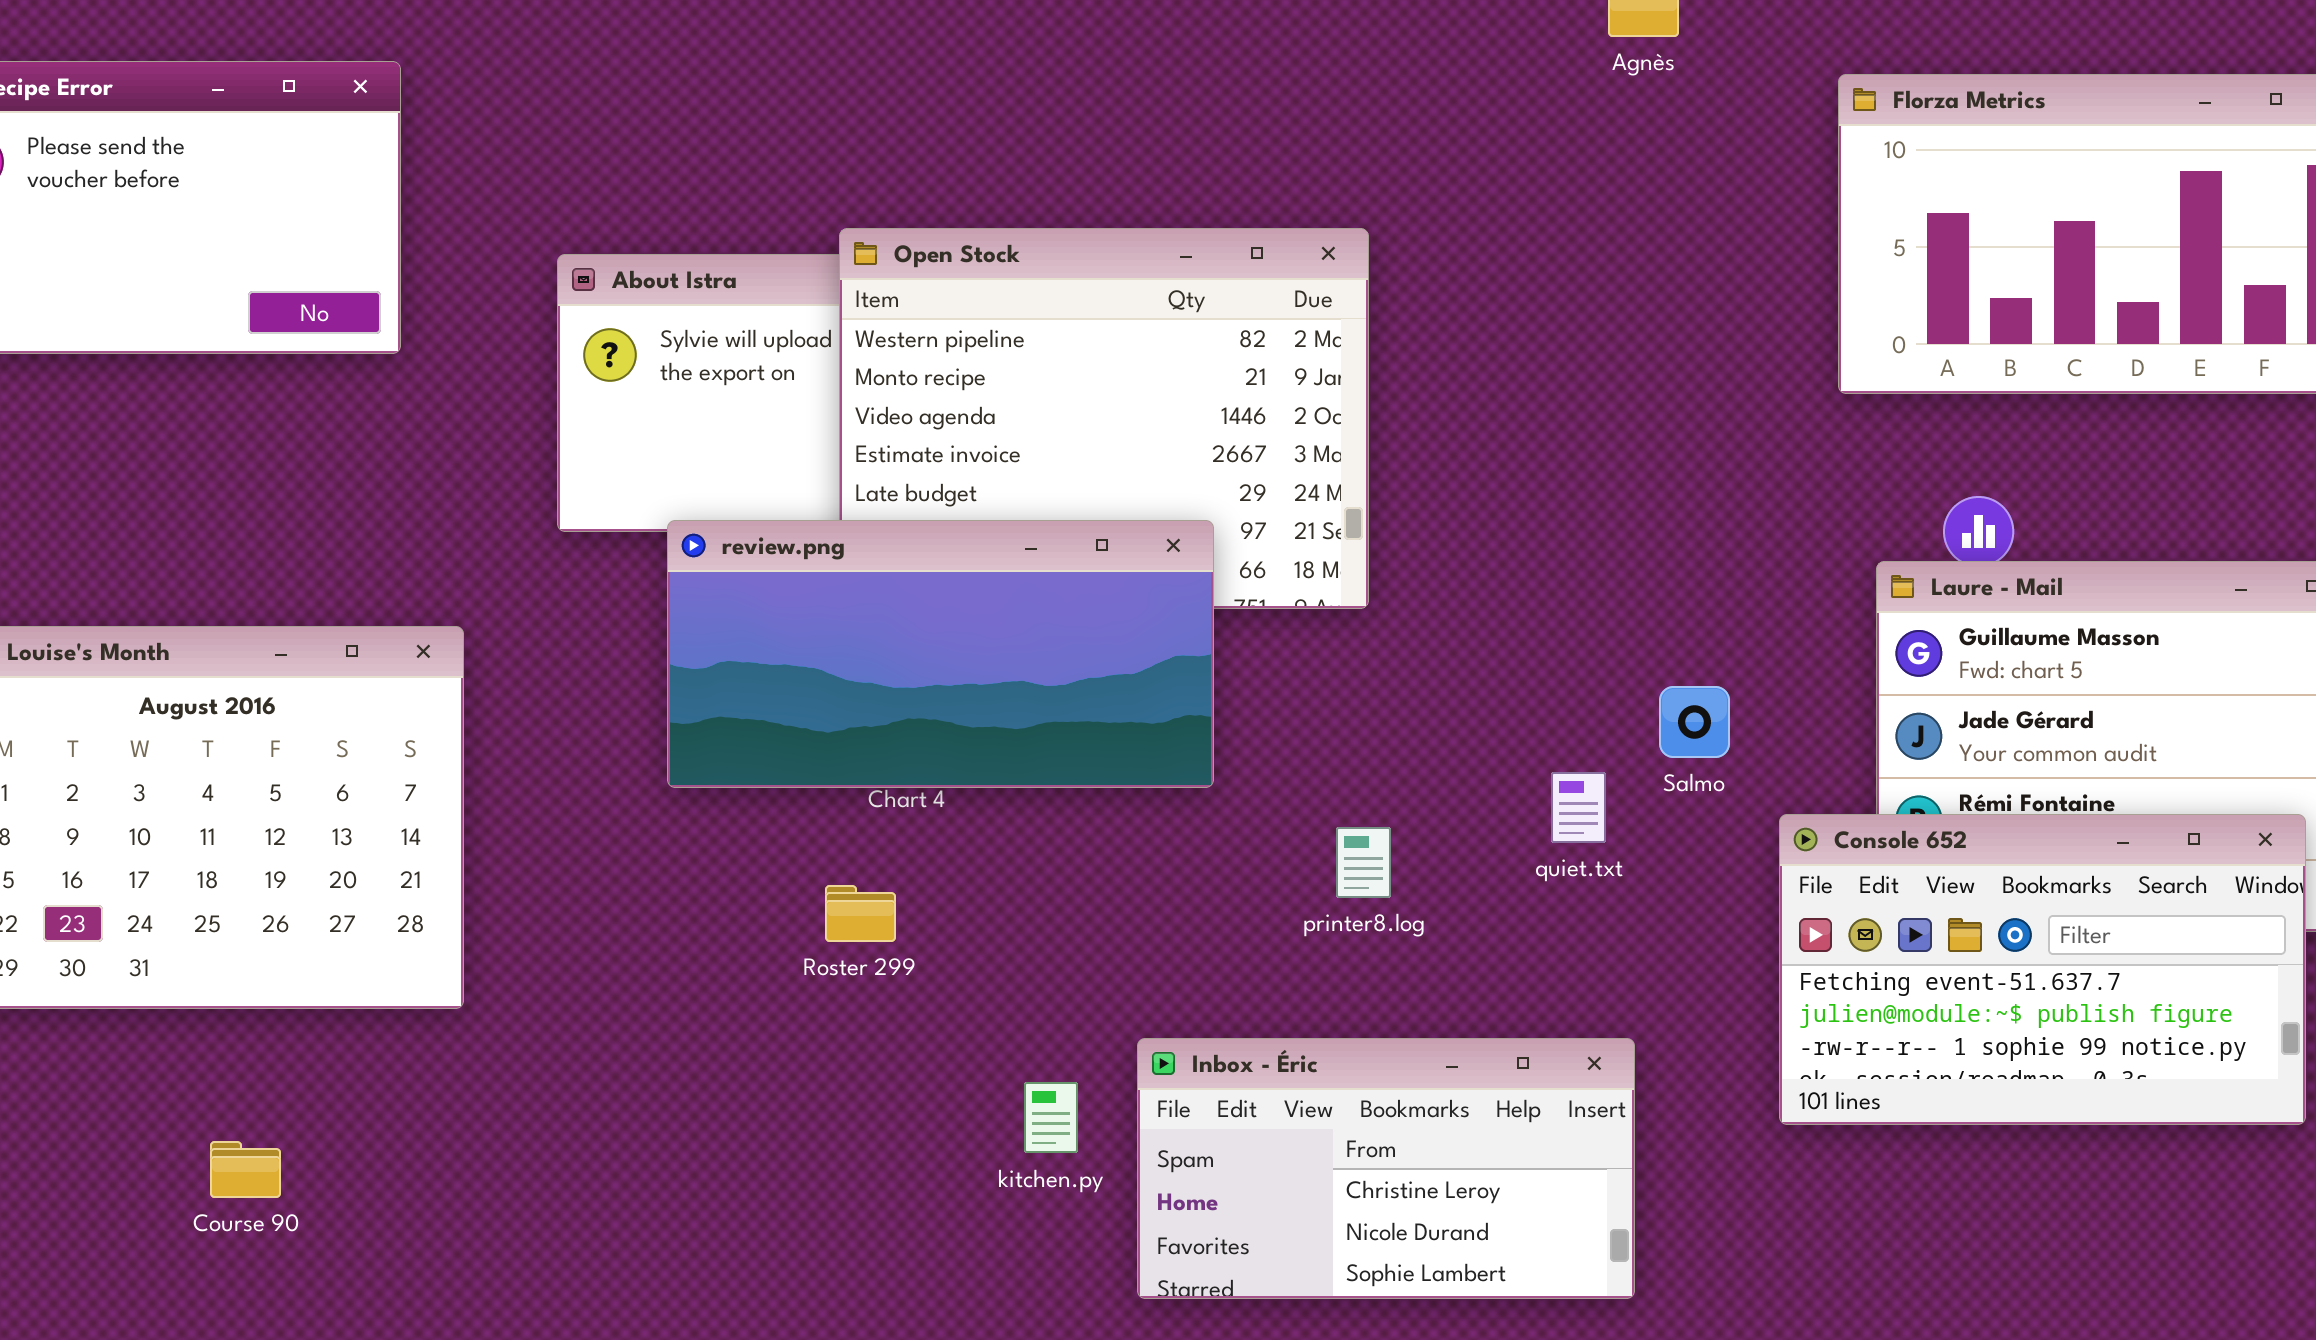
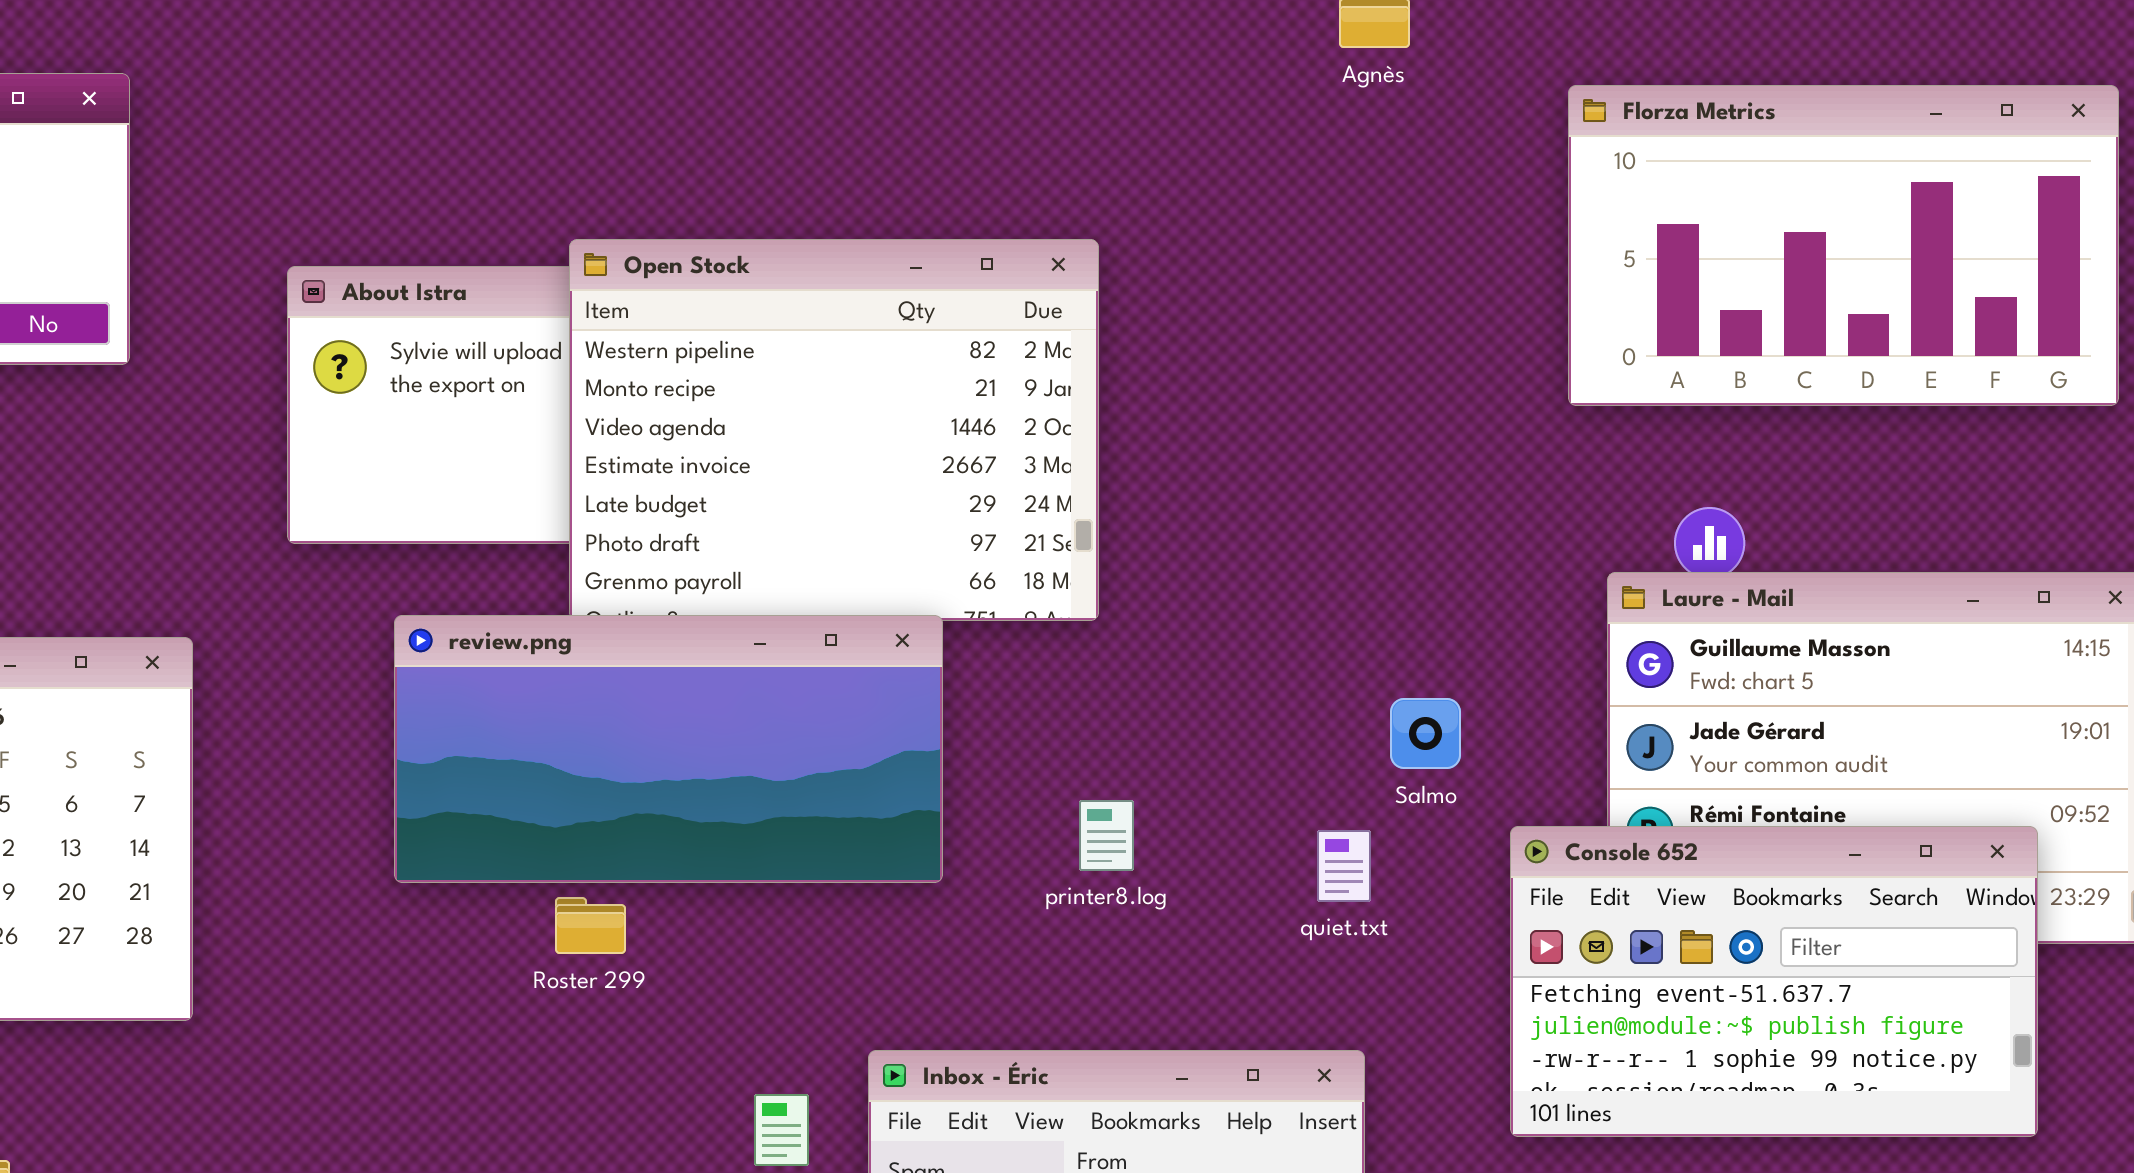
review.png: [667,520,1214,788] -> [394,615,943,883], moved
quiet.txt: [1551,772,1606,843] -> [1317,830,1371,902], moved
printer8.log: [1336,827,1391,898] -> [1079,800,1134,871], moved

